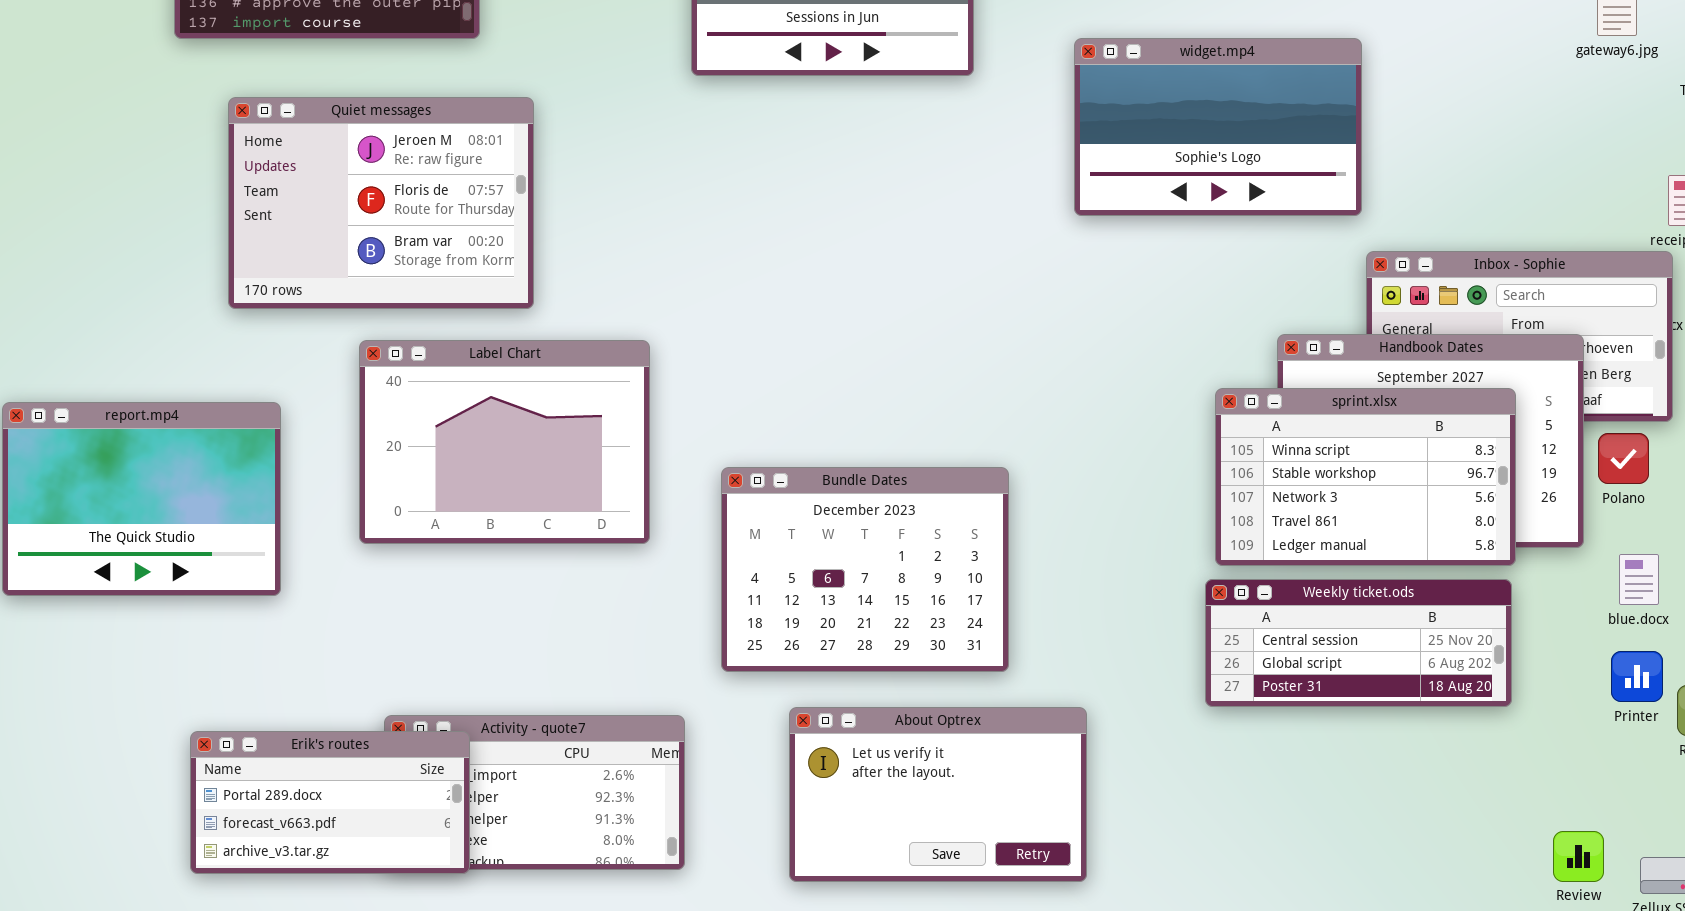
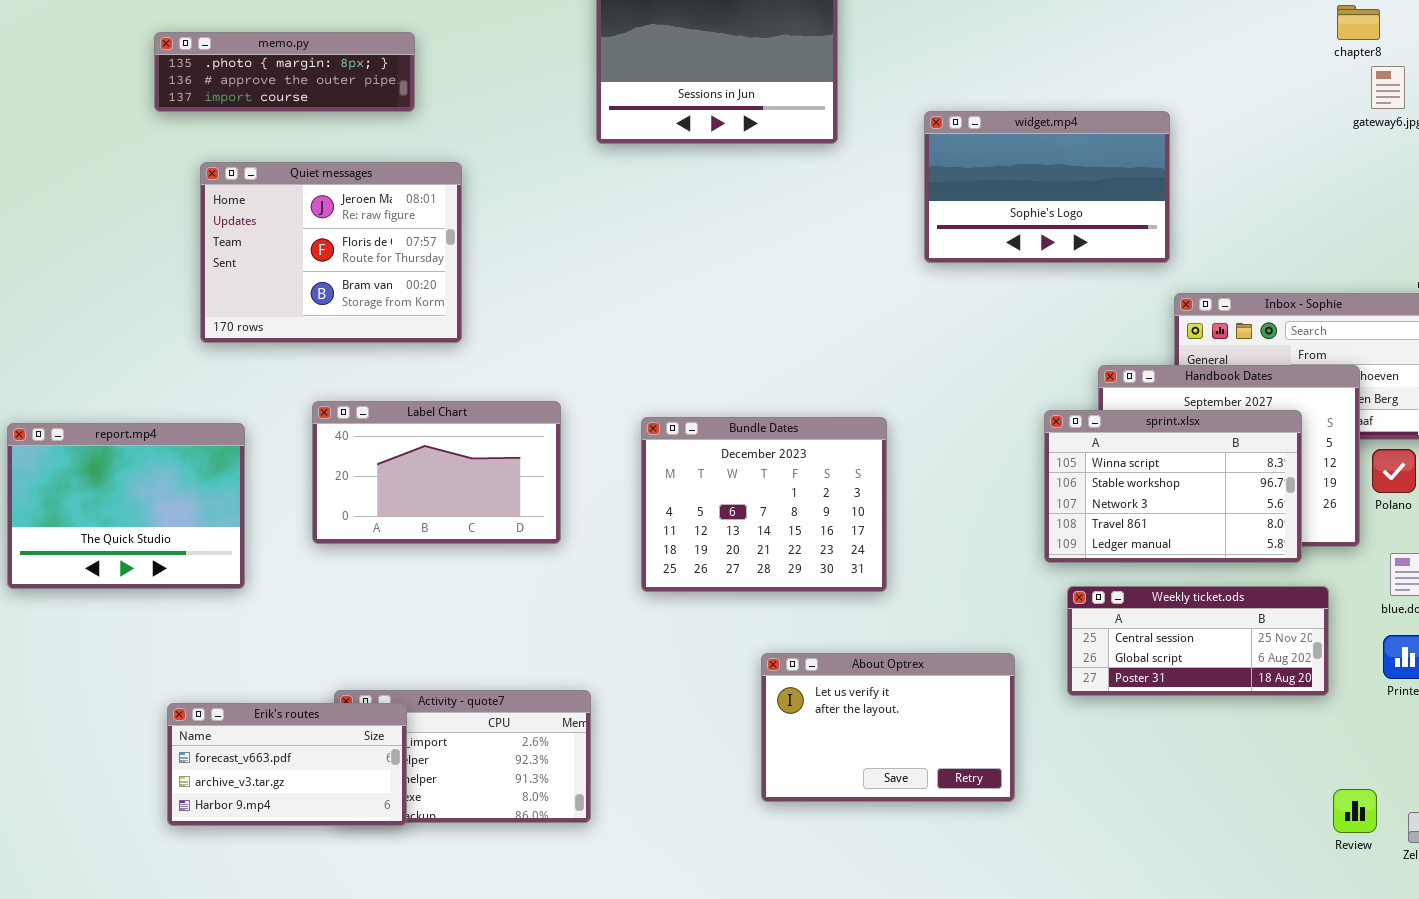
Label Chart: [359,340,650,544] -> [312,401,561,544], resized
Bundle Dates: [721,467,1009,672] -> [641,417,887,592], moved
Weekly ticket.ods: [1205,579,1512,707] -> [1067,586,1329,696], moved
About Optrex: [789,707,1087,882] -> [761,653,1015,802], moved
Erik's routes: [190,731,470,874] -> [167,703,407,826], scrolled down 1 row

